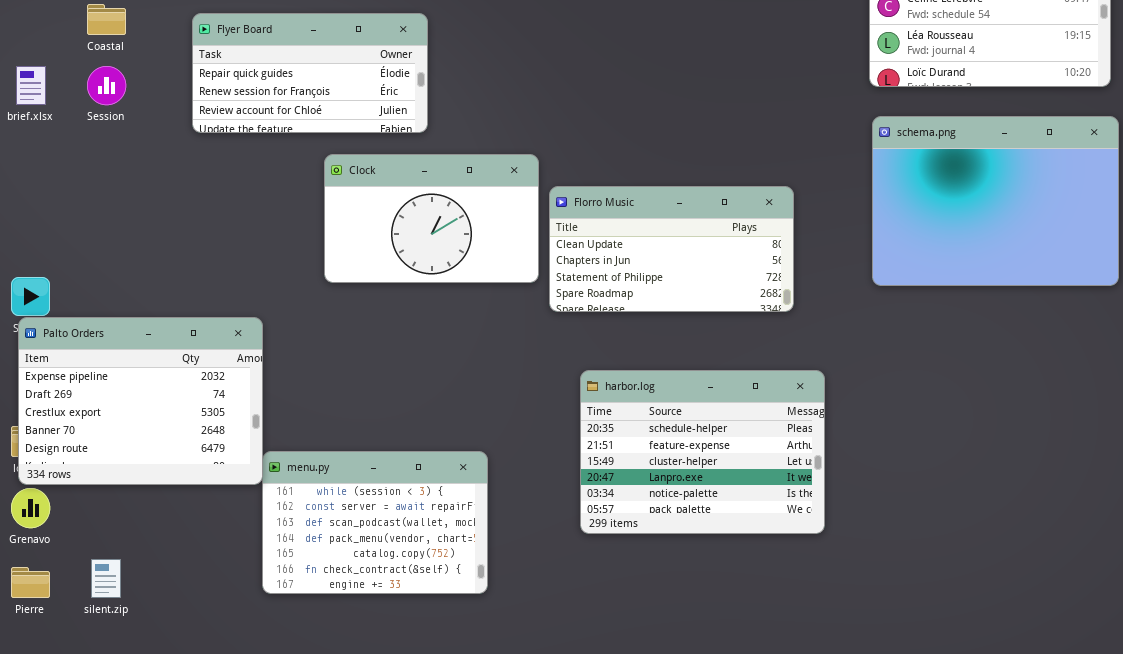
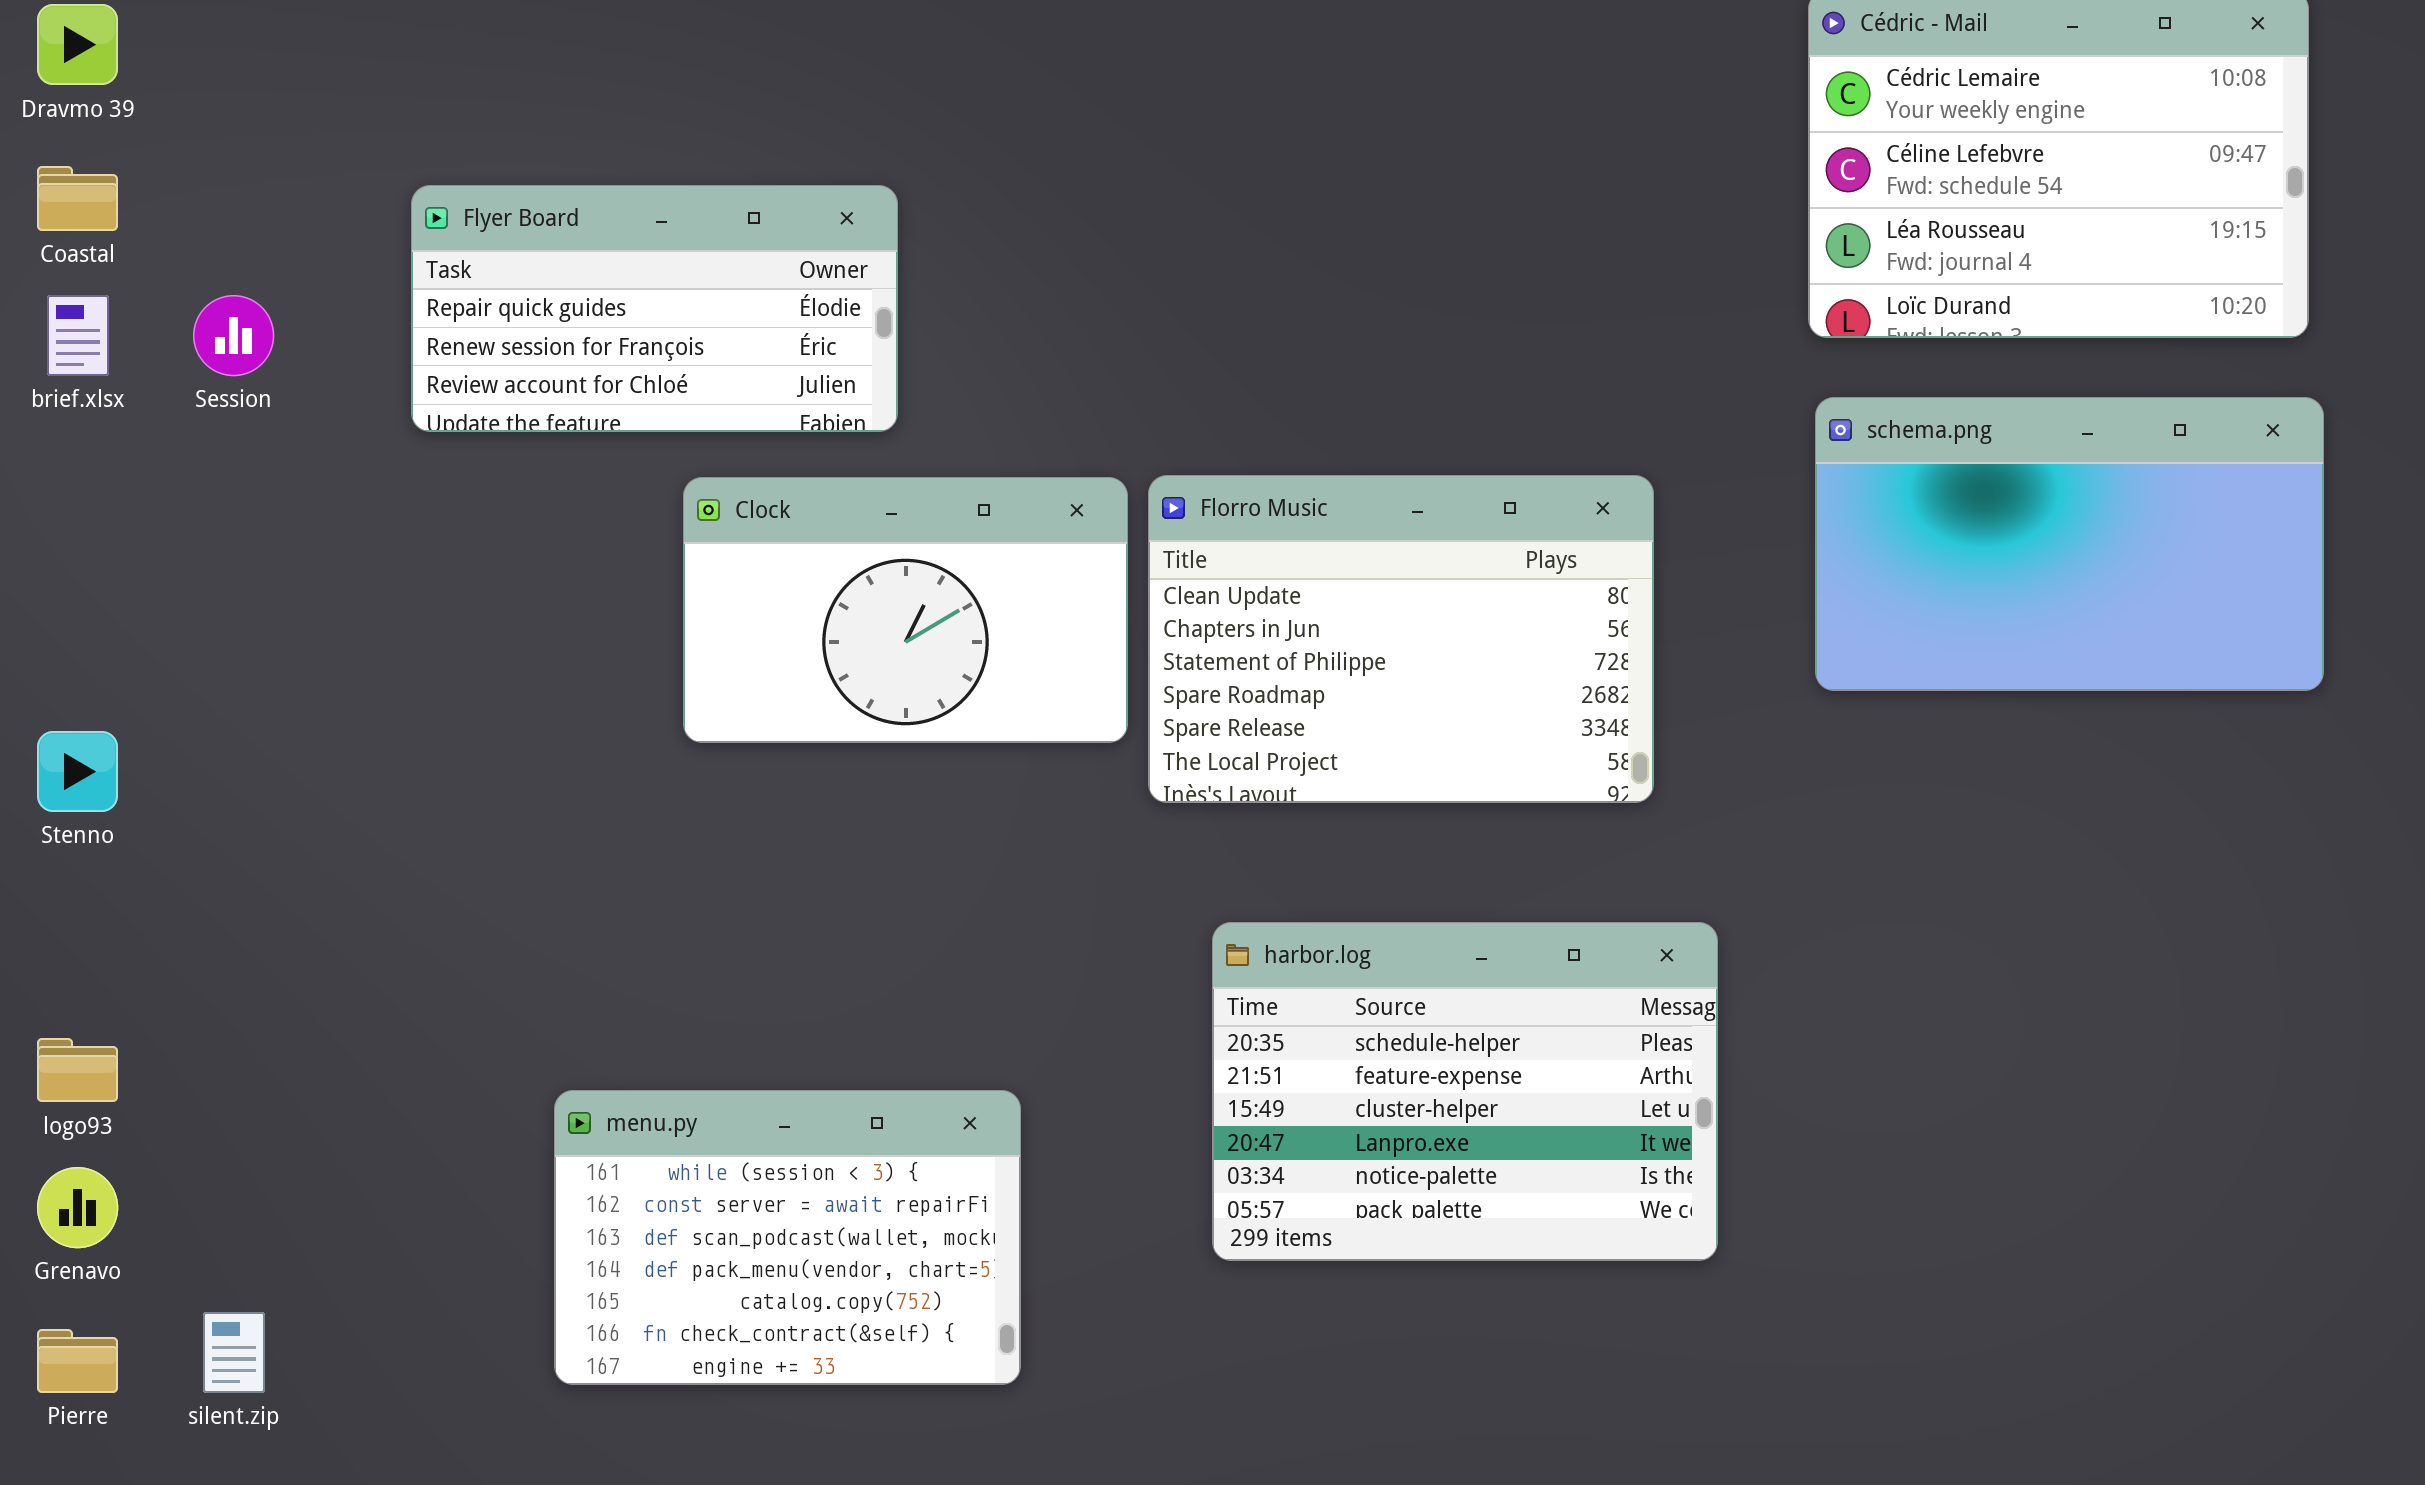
Coastal: [87,4,126,35] -> [37,166,118,231], moved
schema.png: [872,116,1119,286] -> [1815,397,2324,691], resized
Florro Music: [549,186,794,312] -> [1148,475,1654,803], resized
Palto Orders: [18,317,263,485] -> none, closed

